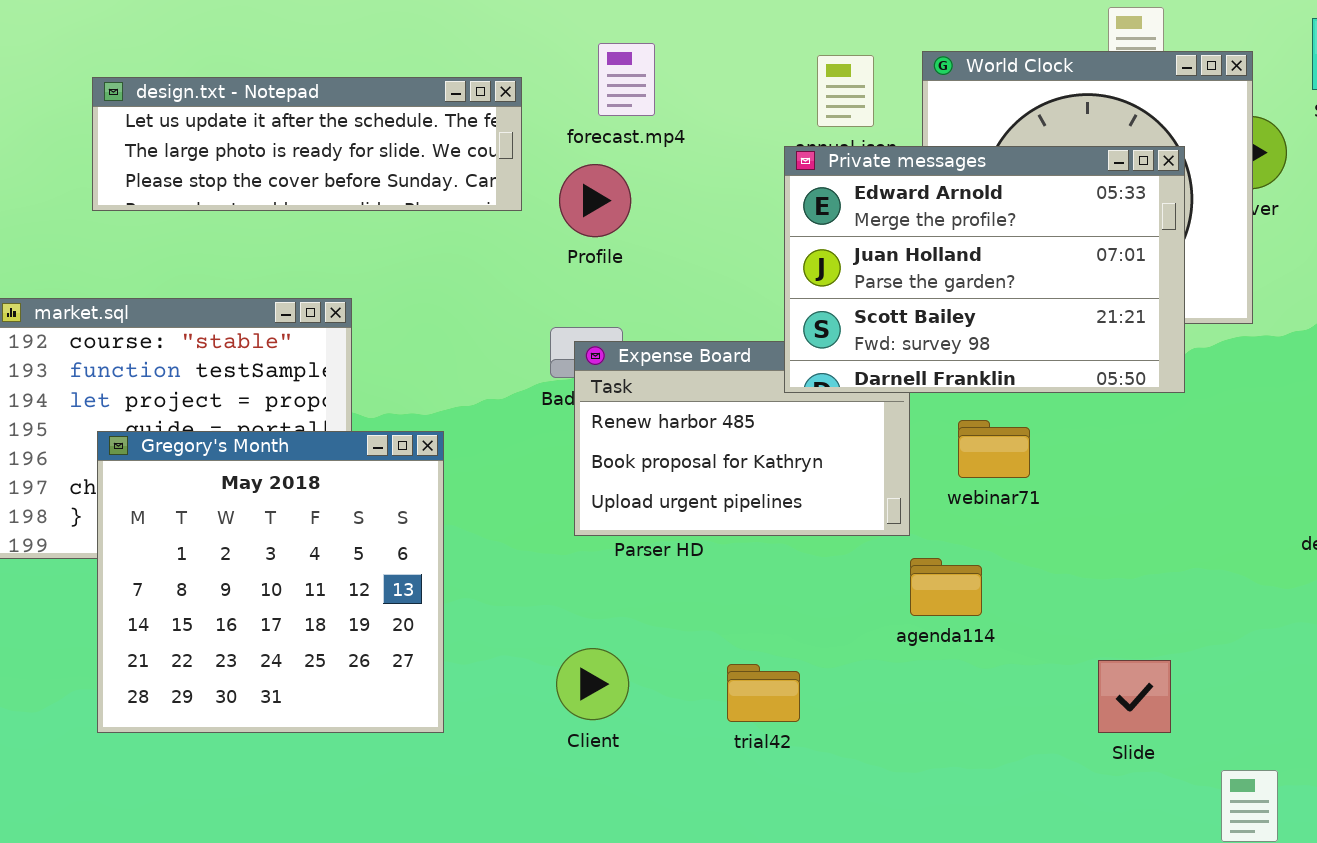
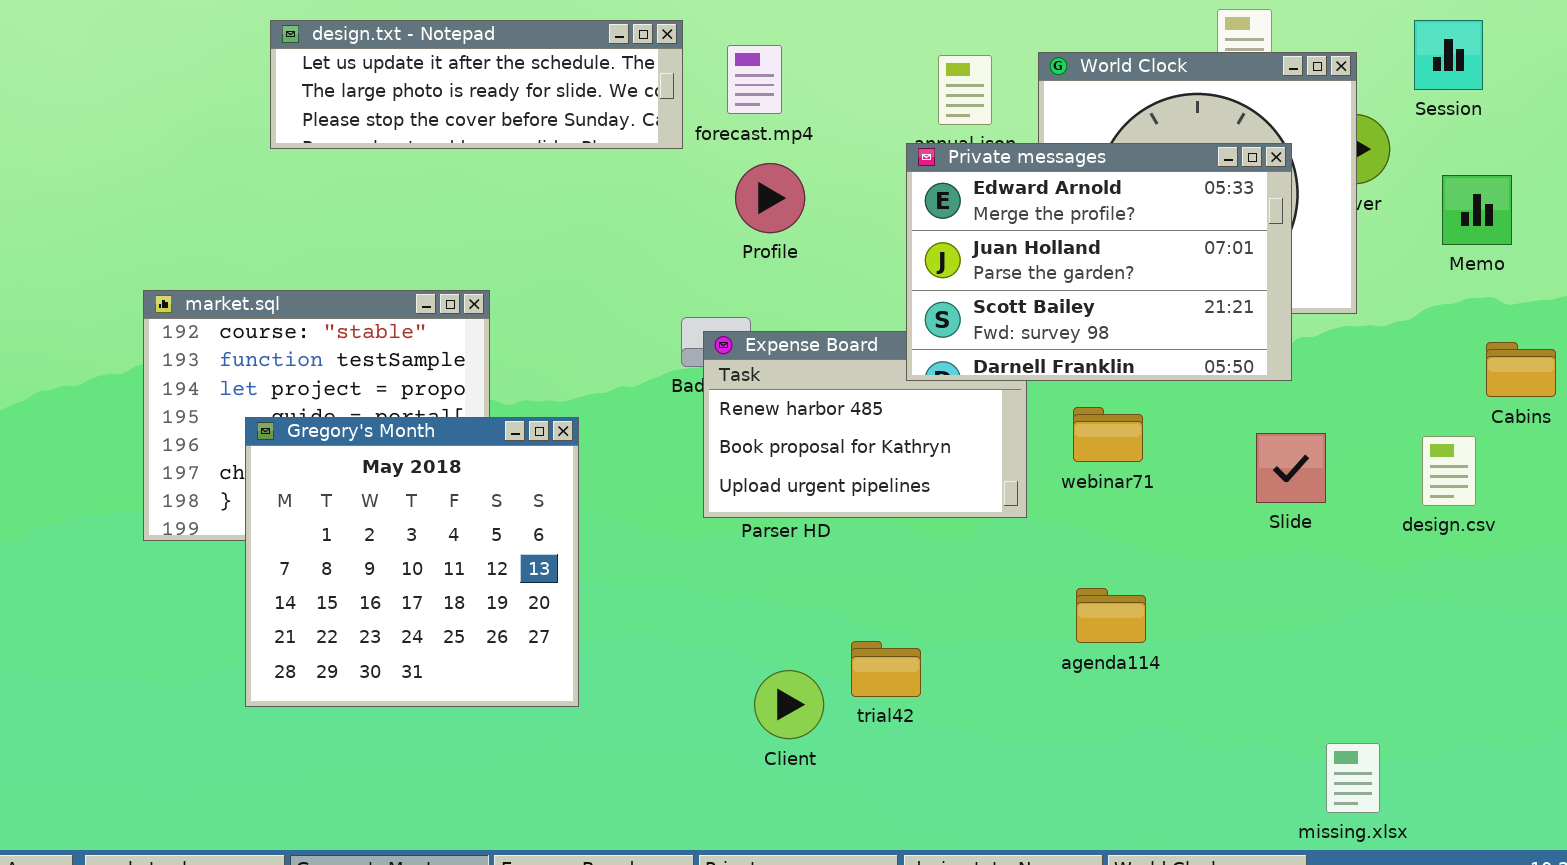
design.txt - Notepad: [92,77,522,211] -> [270,20,683,149], moved
Profile: [559,164,631,237] -> [735,163,805,233], moved
agenda114: [910,558,982,616] -> [1076,588,1146,643], moved
Client: [556,648,629,720] -> [754,670,824,739], moved
Slide: [1098,660,1171,733] -> [1256,433,1326,503], moved

